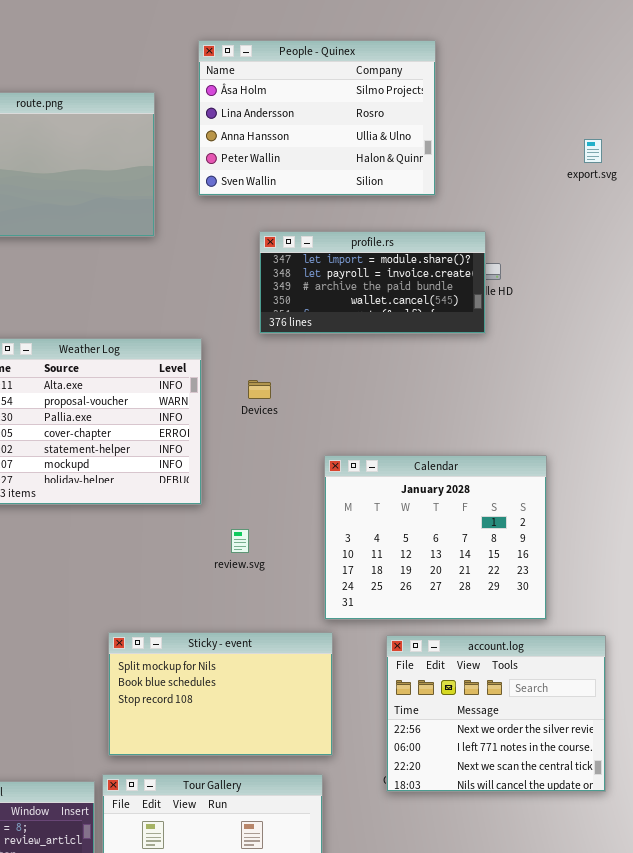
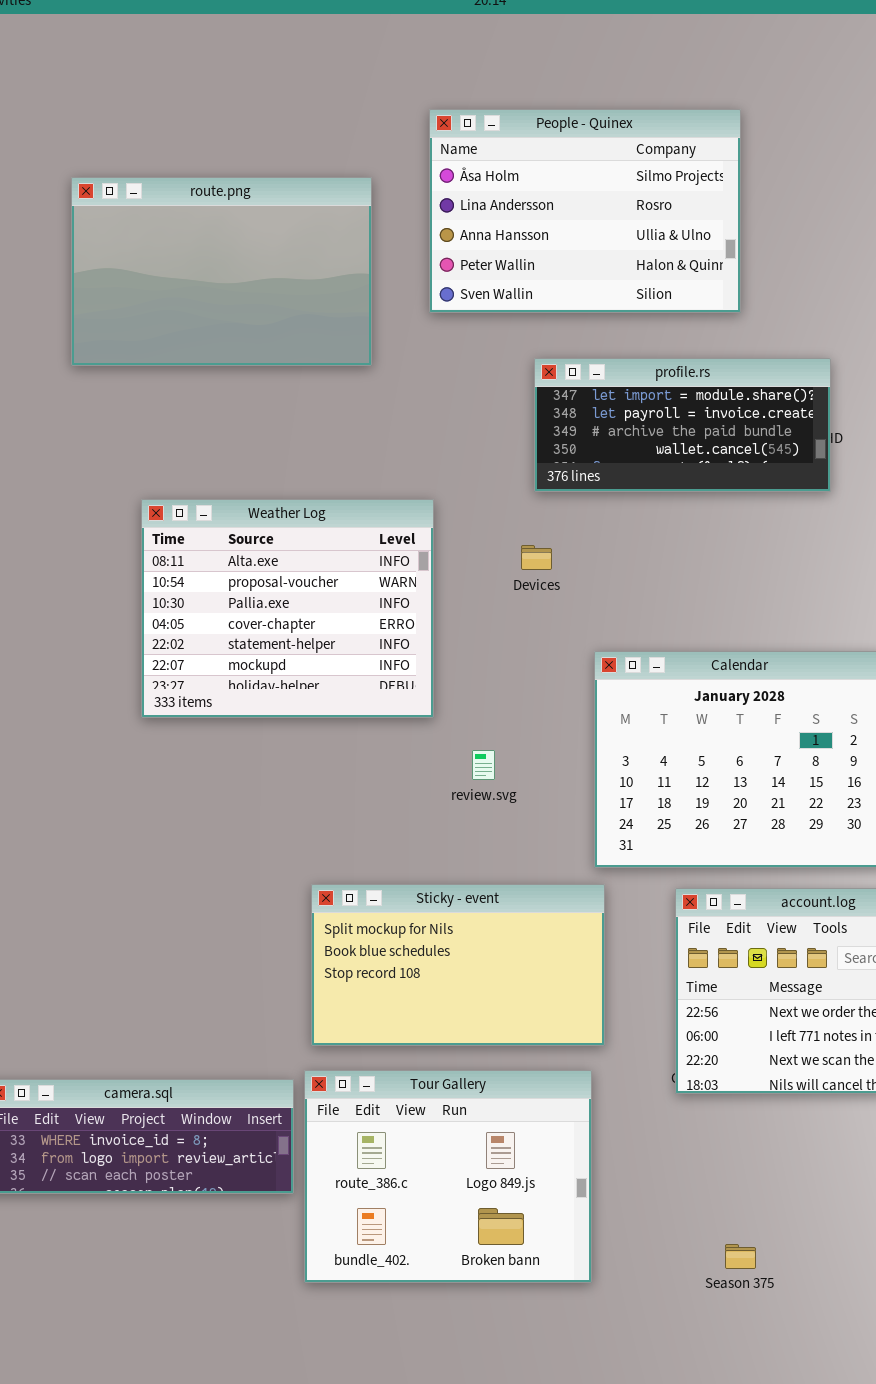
profile.rs: [259,231,486,334] -> [534,358,831,492], moved
Devices: [248,380,271,399] -> [521,545,552,570], moved

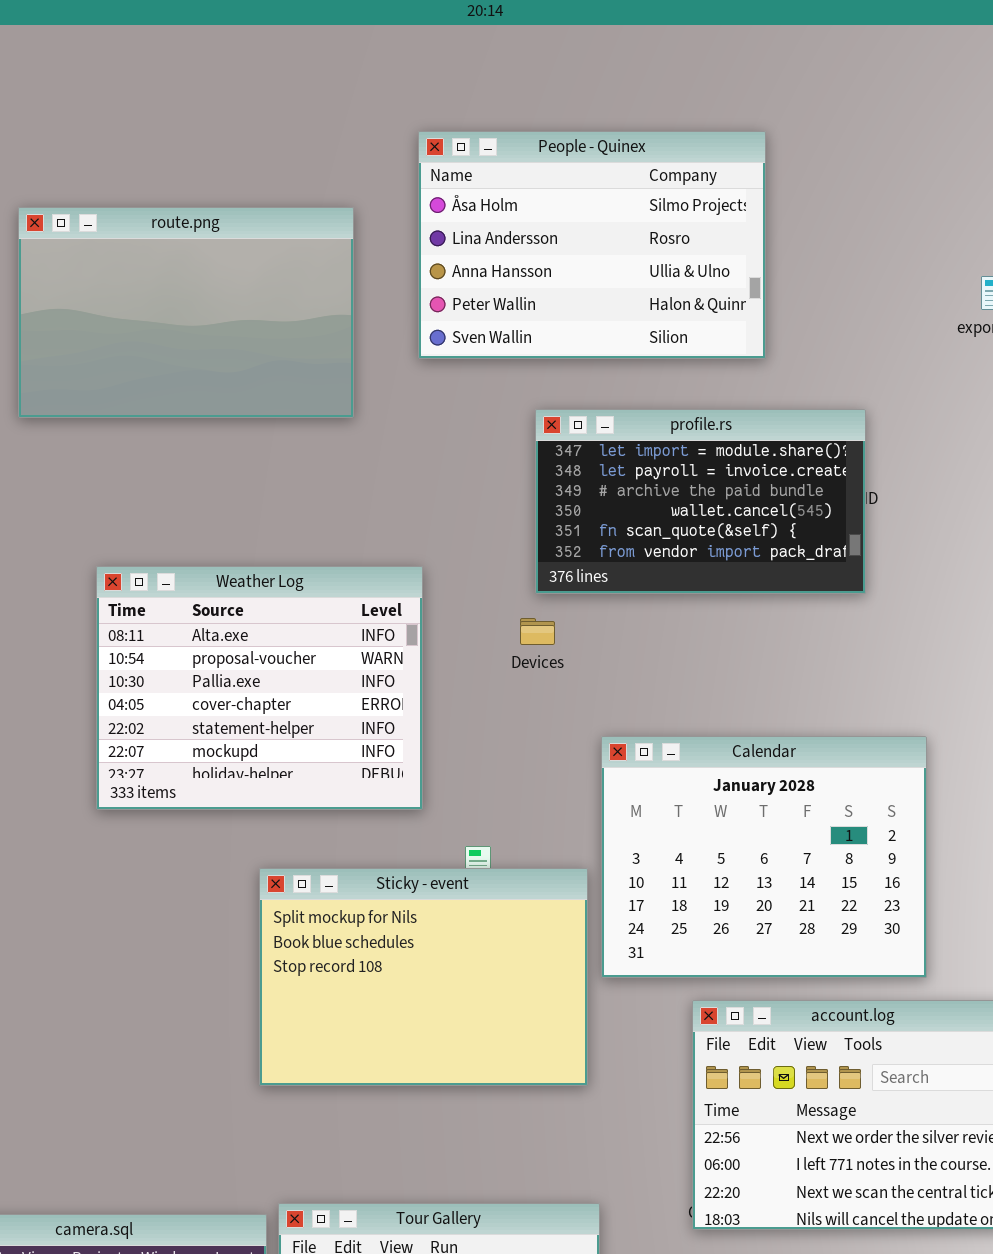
profile.rs: [534,358,831,492] -> [535,409,866,594], resized
Sticky - event: [311,884,605,1046] -> [259,868,588,1086], moved, resized

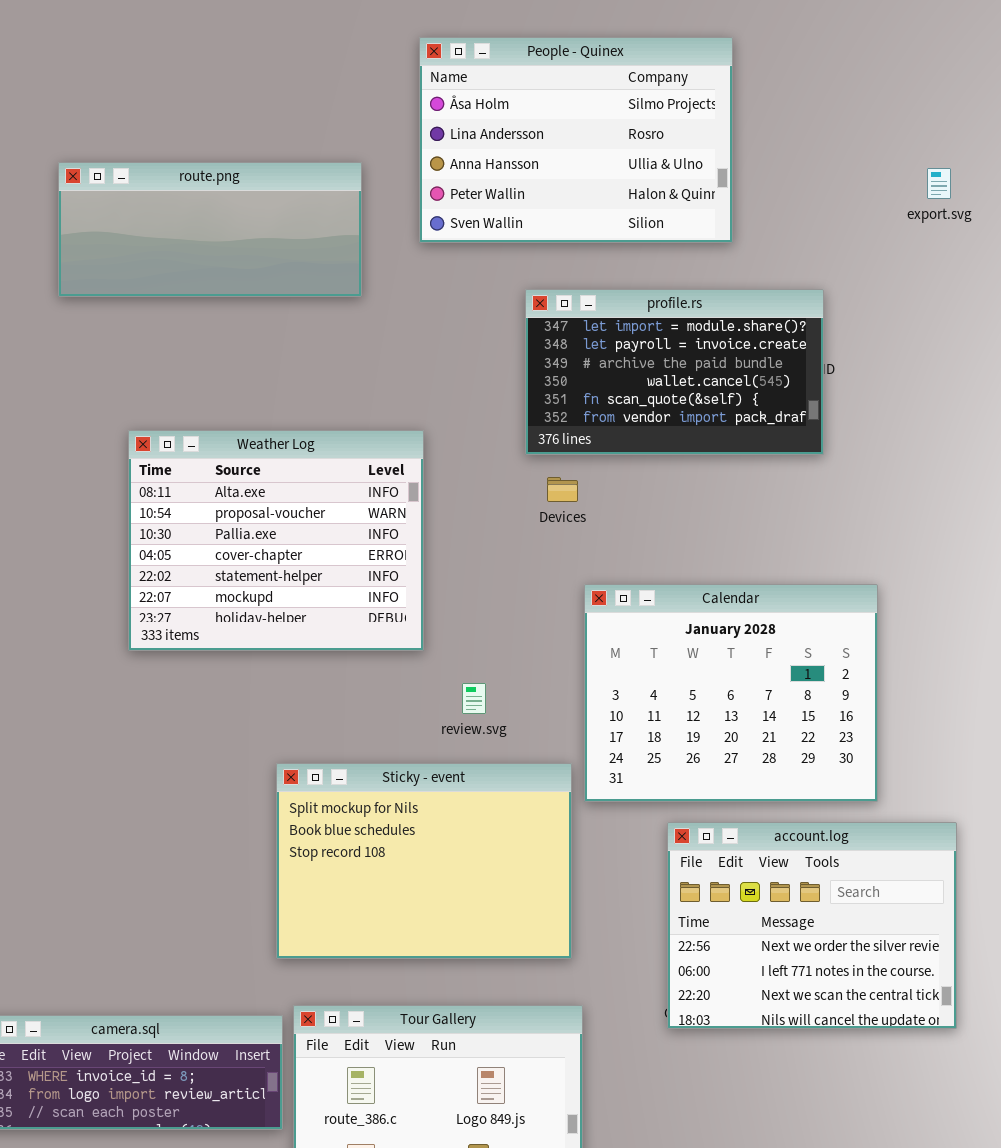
route.png: [18,207,354,418] -> [58,162,362,297], resized
Devices: [520,618,555,645] -> [547,477,578,502], moved
Sticky - event: [259,868,588,1086] -> [276,763,572,959], moved

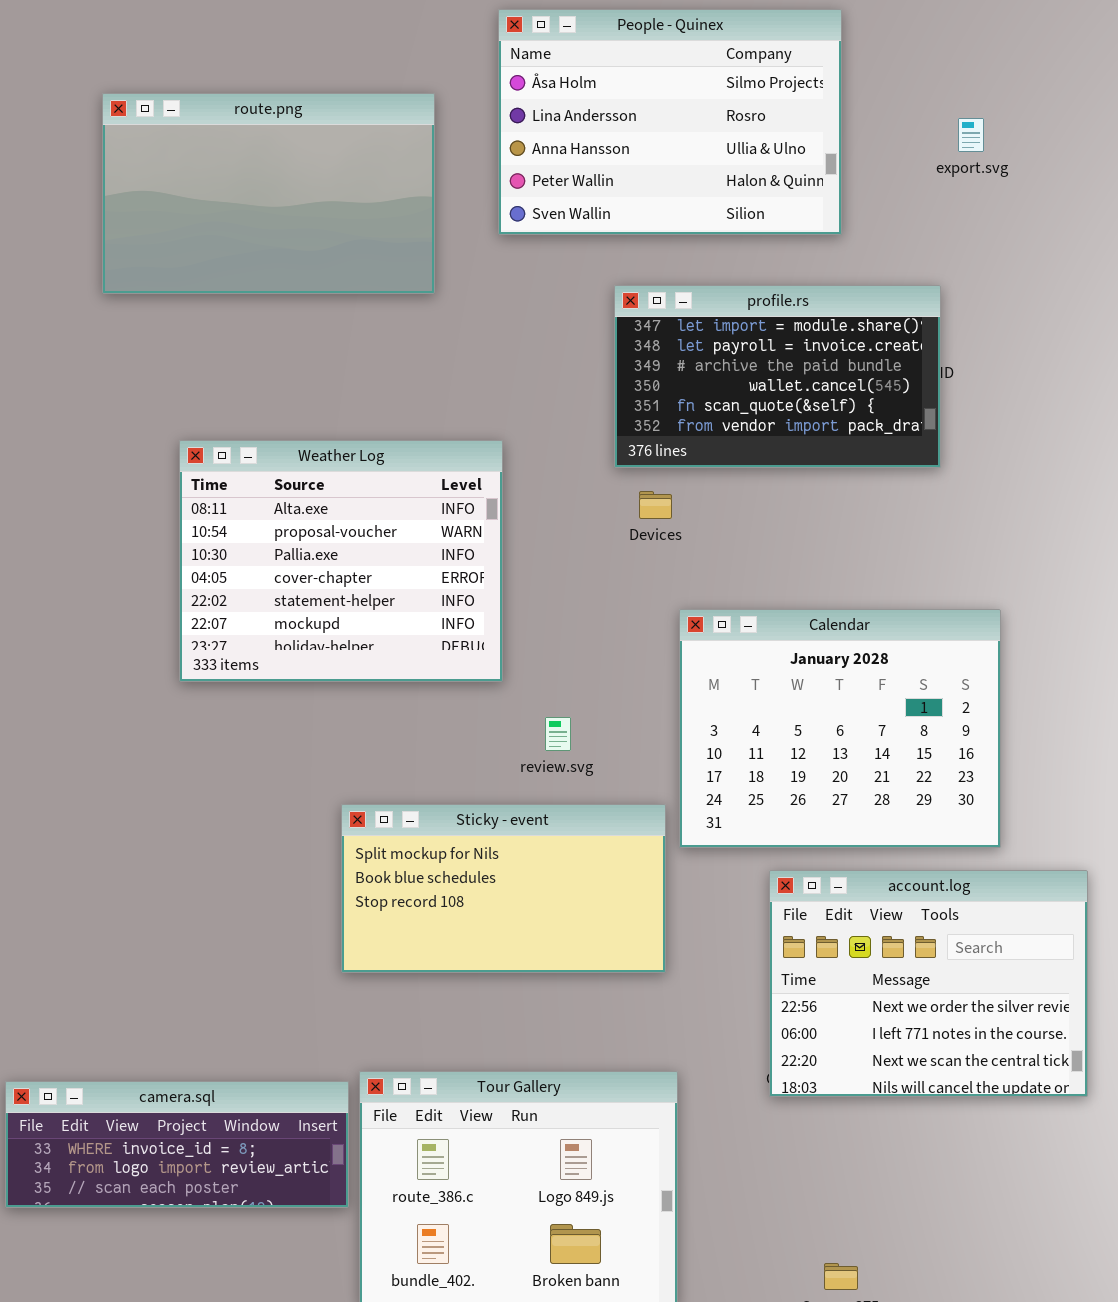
route.png: [58,162,362,297] -> [102,93,435,294], resized
export.svg: [927,168,951,199] -> [958,118,984,152], moved
Sticky - event: [276,763,572,959] -> [341,804,666,973], resized

